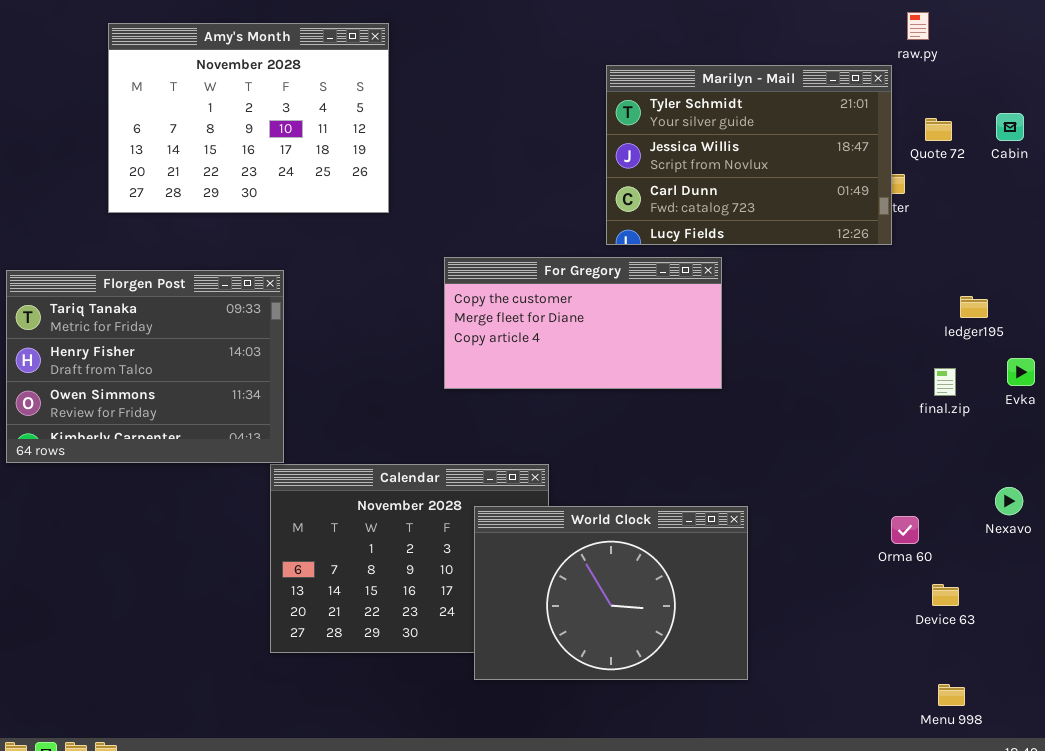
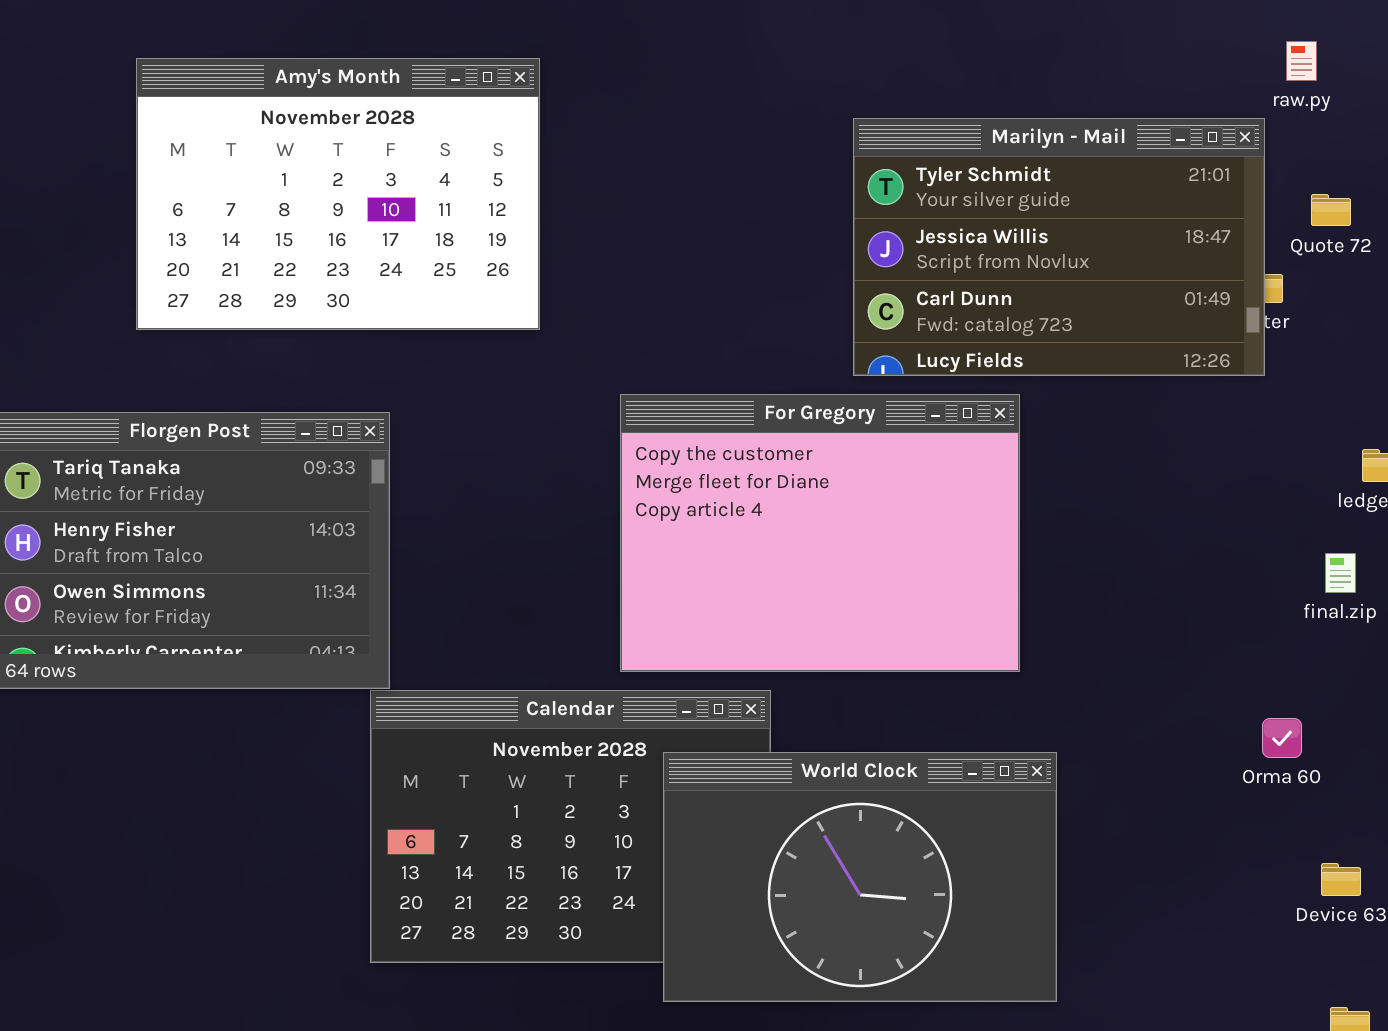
For Gregory: [444,257,722,389] -> [620,394,1020,672], resized
Orma 60: [891,516,919,544] -> [1262,718,1302,758], moved

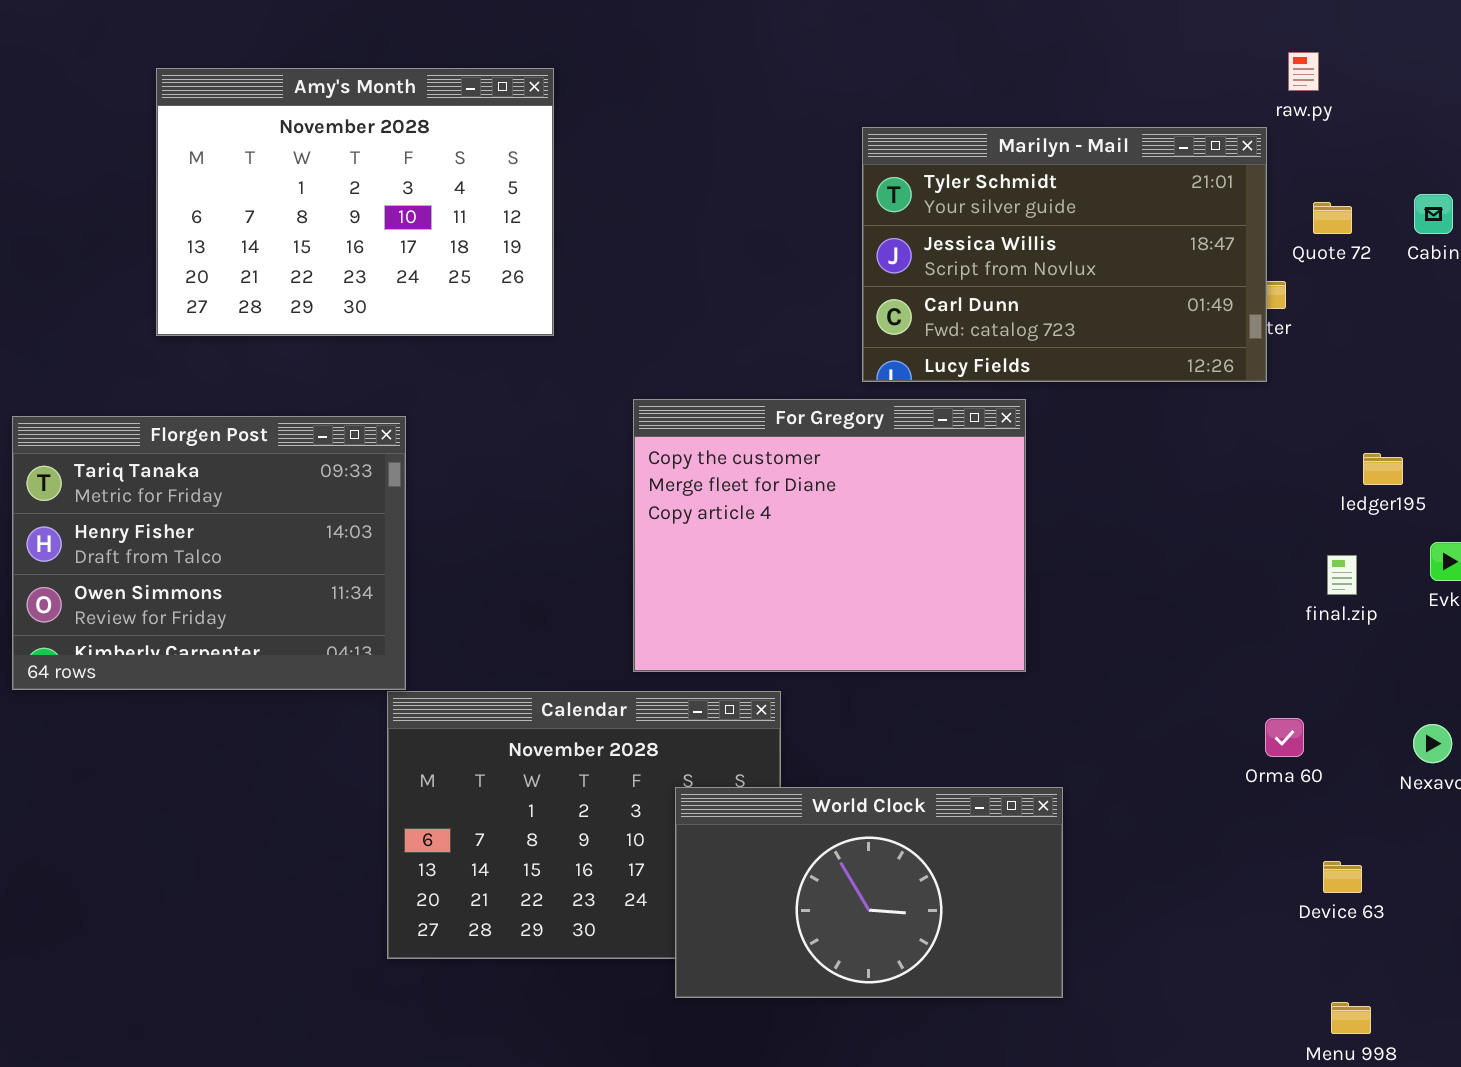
World Clock: [663,752,1057,1002] -> [675,787,1063,998], resized

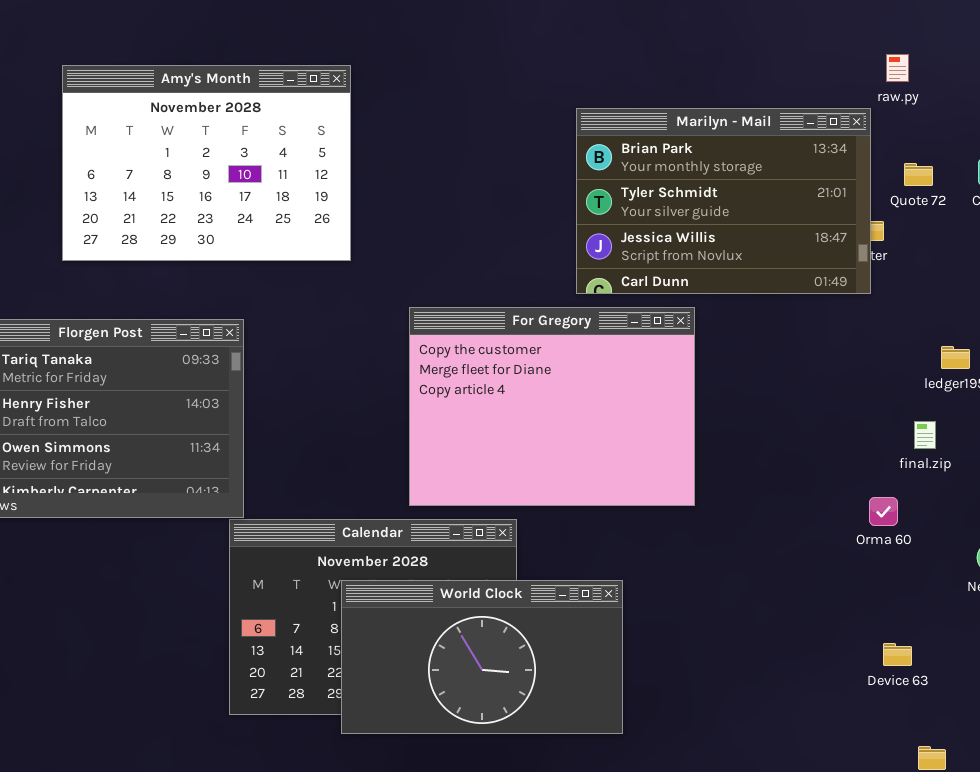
Marilyn - Mail: [862,127,1267,382] -> [576,108,871,294], scrolled up 1 row
Orma 60: [1265,718,1304,757] -> [869,497,898,526], moved
World Clock: [675,787,1063,998] -> [341,580,623,734], moved
Device 63: [1323,861,1362,893] -> [883,643,912,666], moved

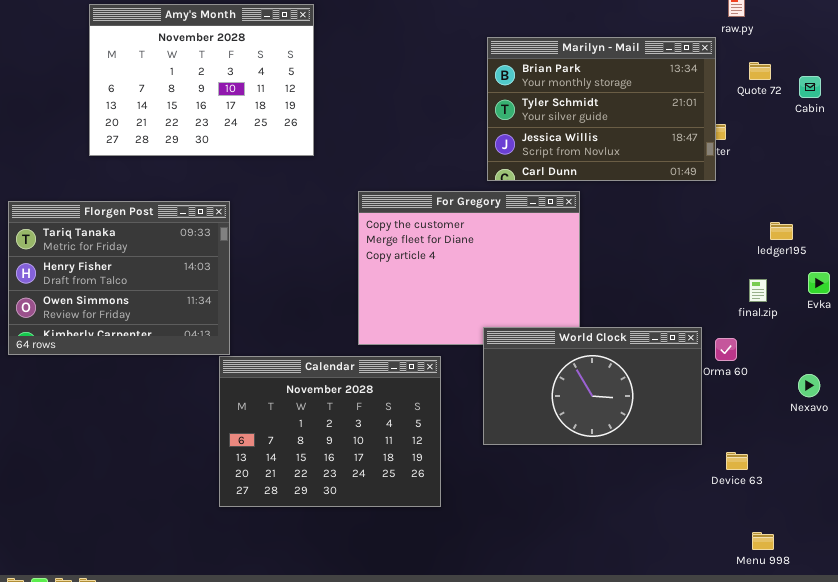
Quote 72: [904,163,933,186] -> [749,62,771,80], moved
World Clock: [341,580,623,734] -> [483,327,702,445], moved

